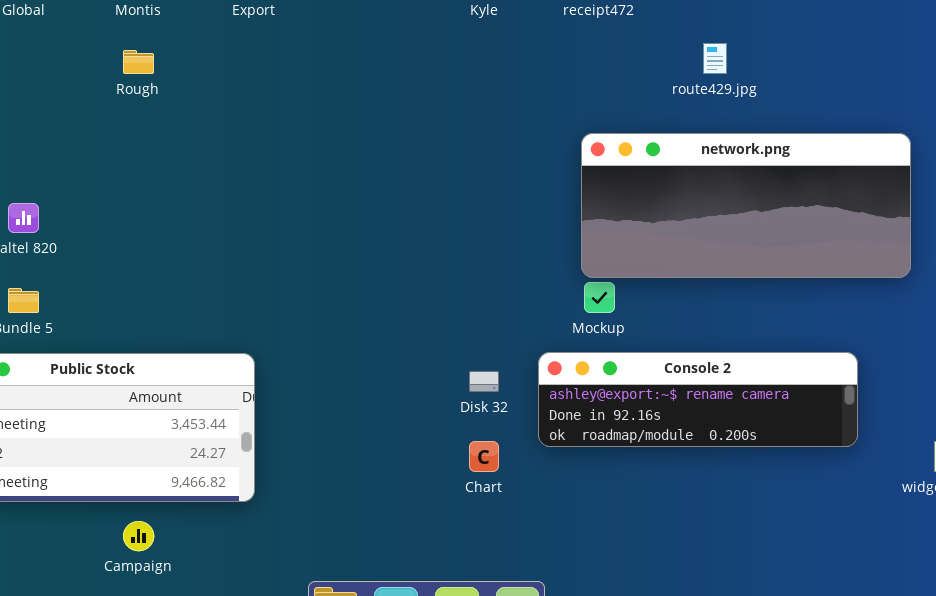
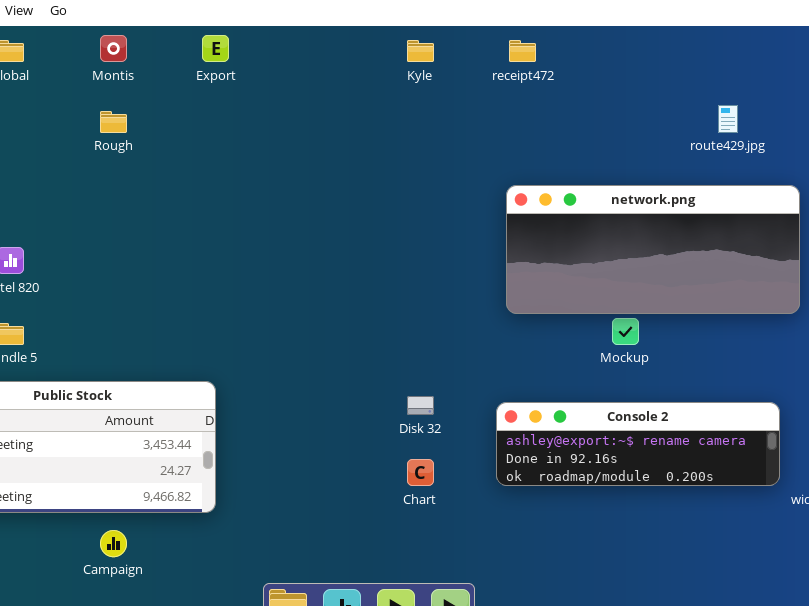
route429.jpg: [703,43,727,74] -> [718,105,738,133], moved
Mockup: [584,282,615,313] -> [612,318,639,345], moved
Console 2: [538,352,858,447] -> [496,402,780,486], moved

